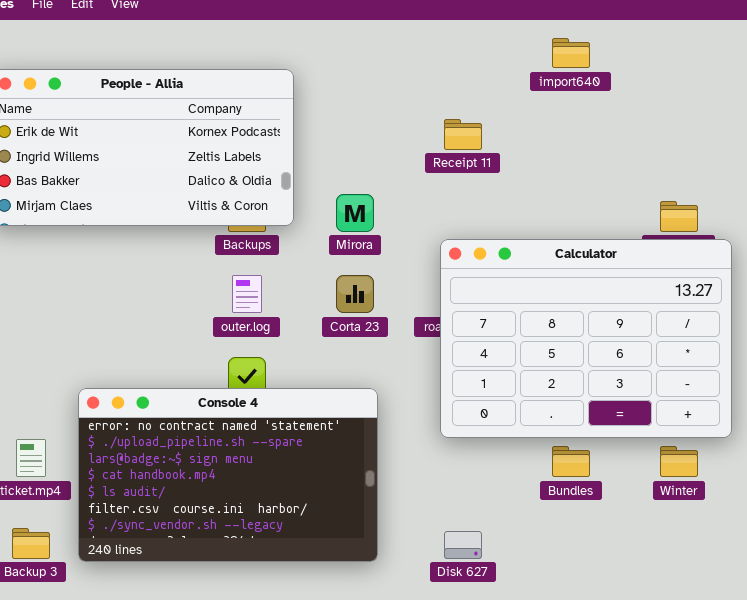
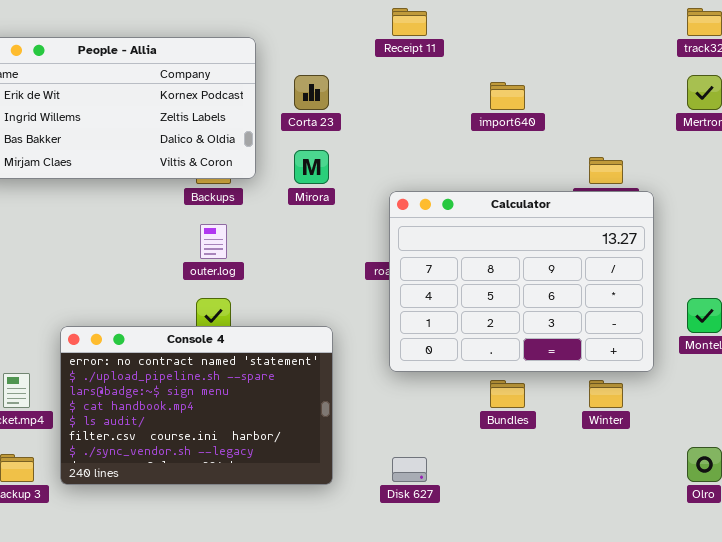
import640: [552,38,590,68] -> [490,82,525,110], moved
Receipt 11: [444,119,482,150] -> [392,8,427,36], moved
Corta 23: [336,275,374,313] -> [294,75,329,110], moved

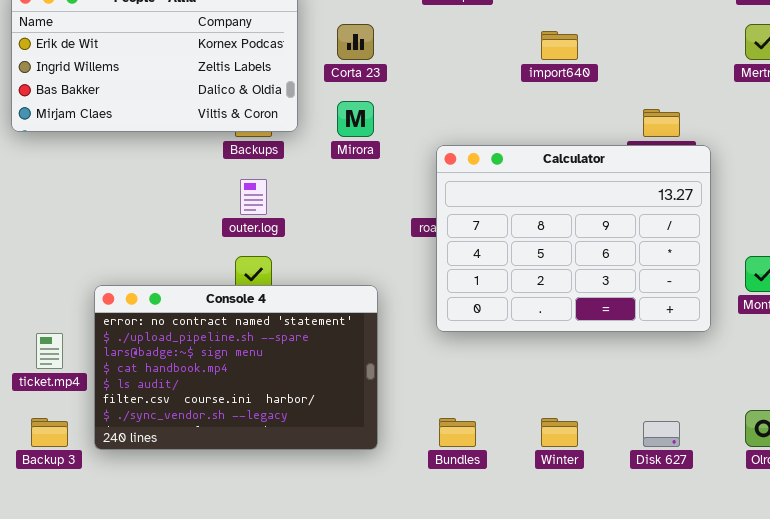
Bundles: [490,380,525,408] -> [439,418,476,447], moved
Winter: [589,380,623,408] -> [541,418,578,447], moved
Disk 627: [392,457,427,482] -> [643,421,680,447], moved

